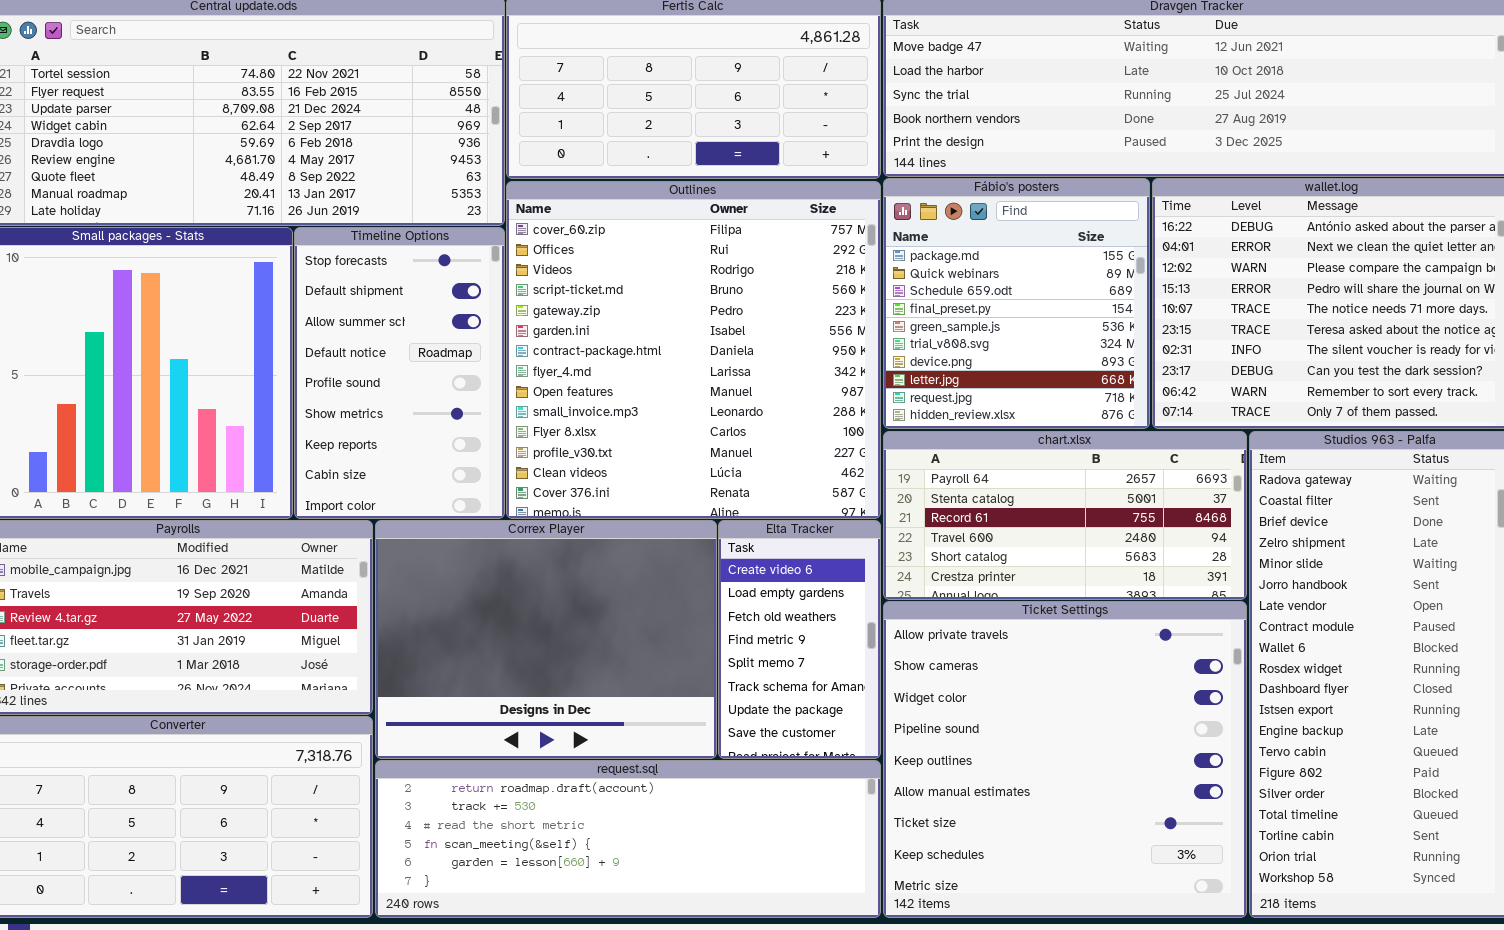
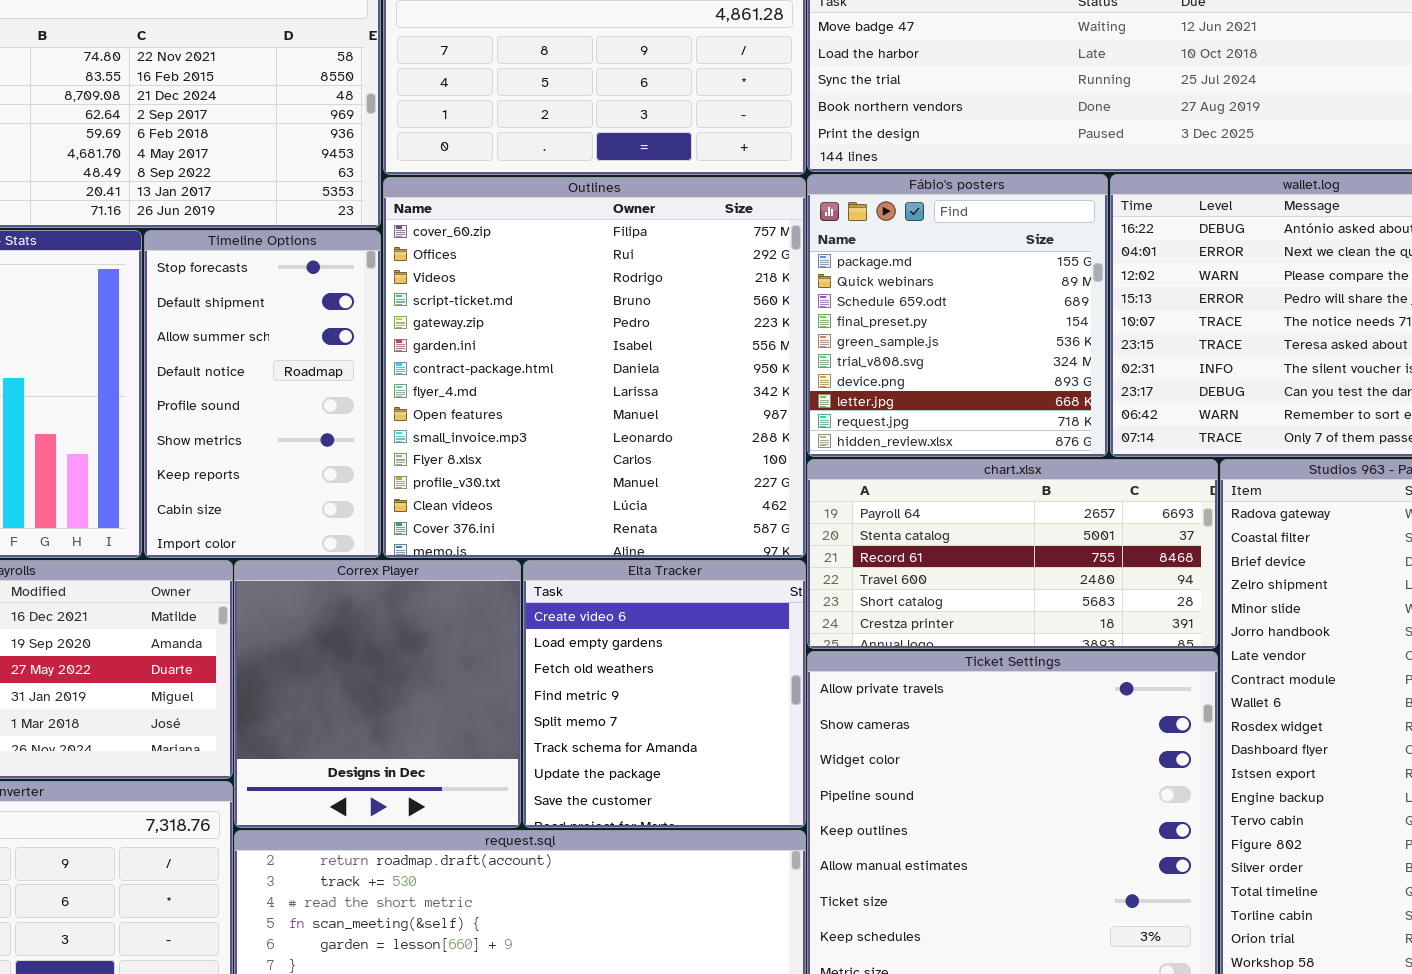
Correx Player: [375,520,717,759] -> [234,560,521,828], resized
Elta Tracker: [718,520,881,759] -> [523,560,806,828], resized

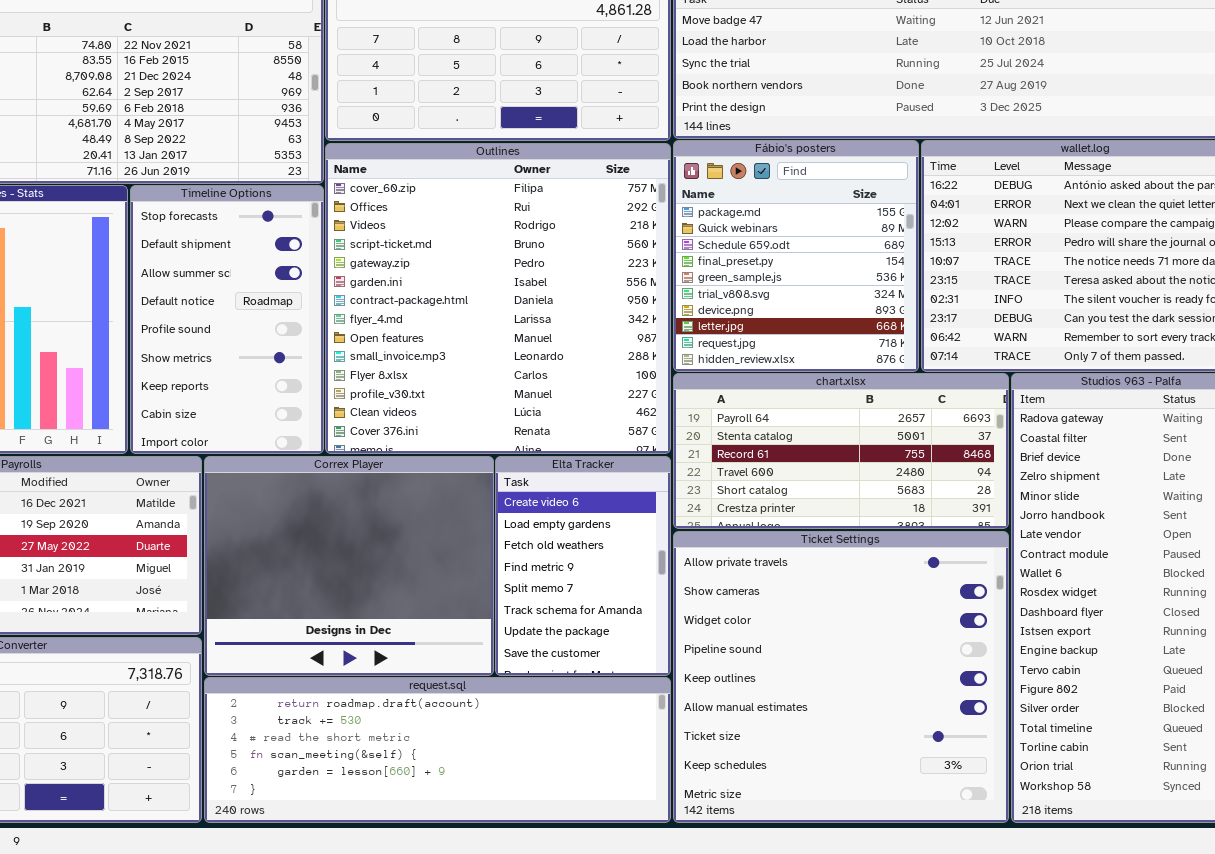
Correx Player: [234,560,521,828] -> [204,456,494,676], resized
Elta Tracker: [523,560,806,828] -> [495,456,671,676], resized

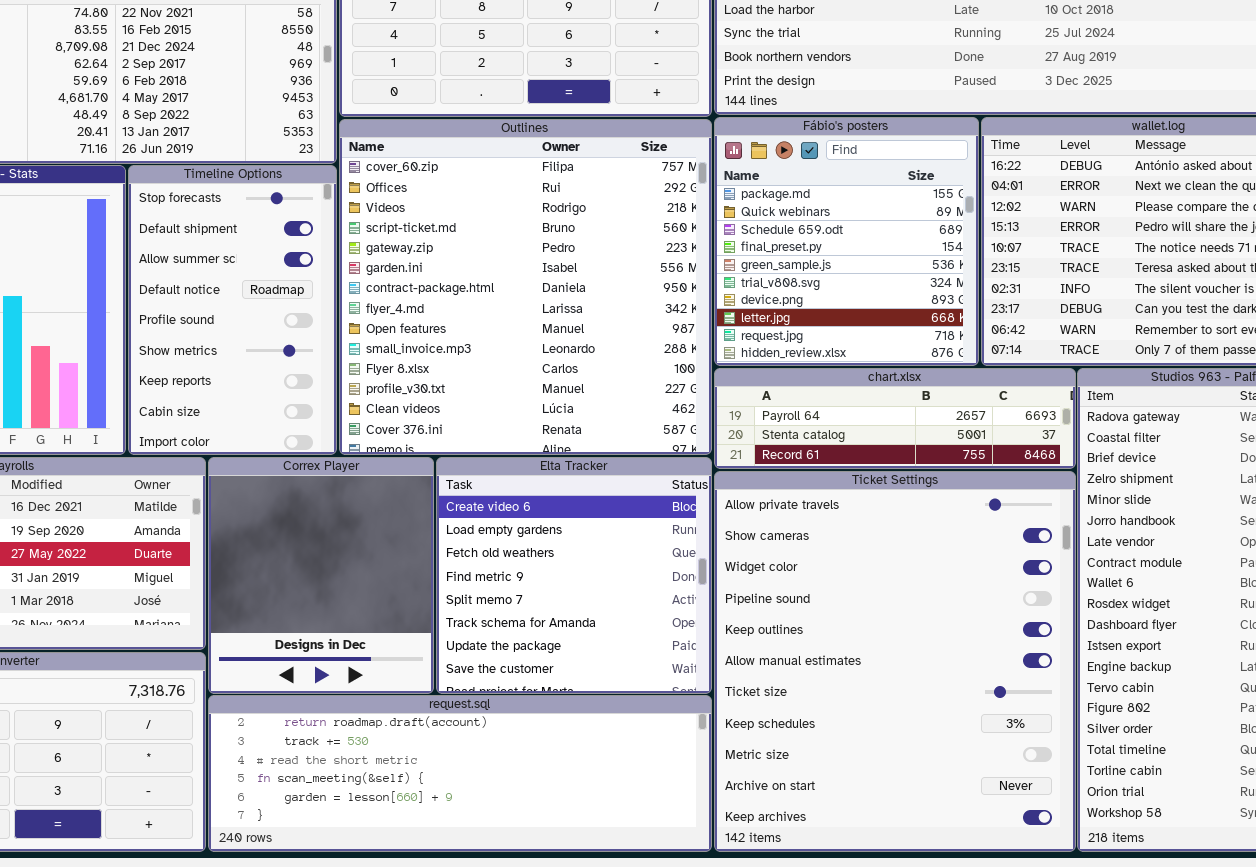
chart.xlsx: [673,373,1009,529] -> [714,368,1076,469], resized
Correx Player: [204,456,494,676] -> [208,457,434,694], resized
Elta Tracker: [495,456,671,676] -> [436,457,712,694], resized
Ticket Settings: [673,531,1009,823] -> [714,471,1076,852], resized

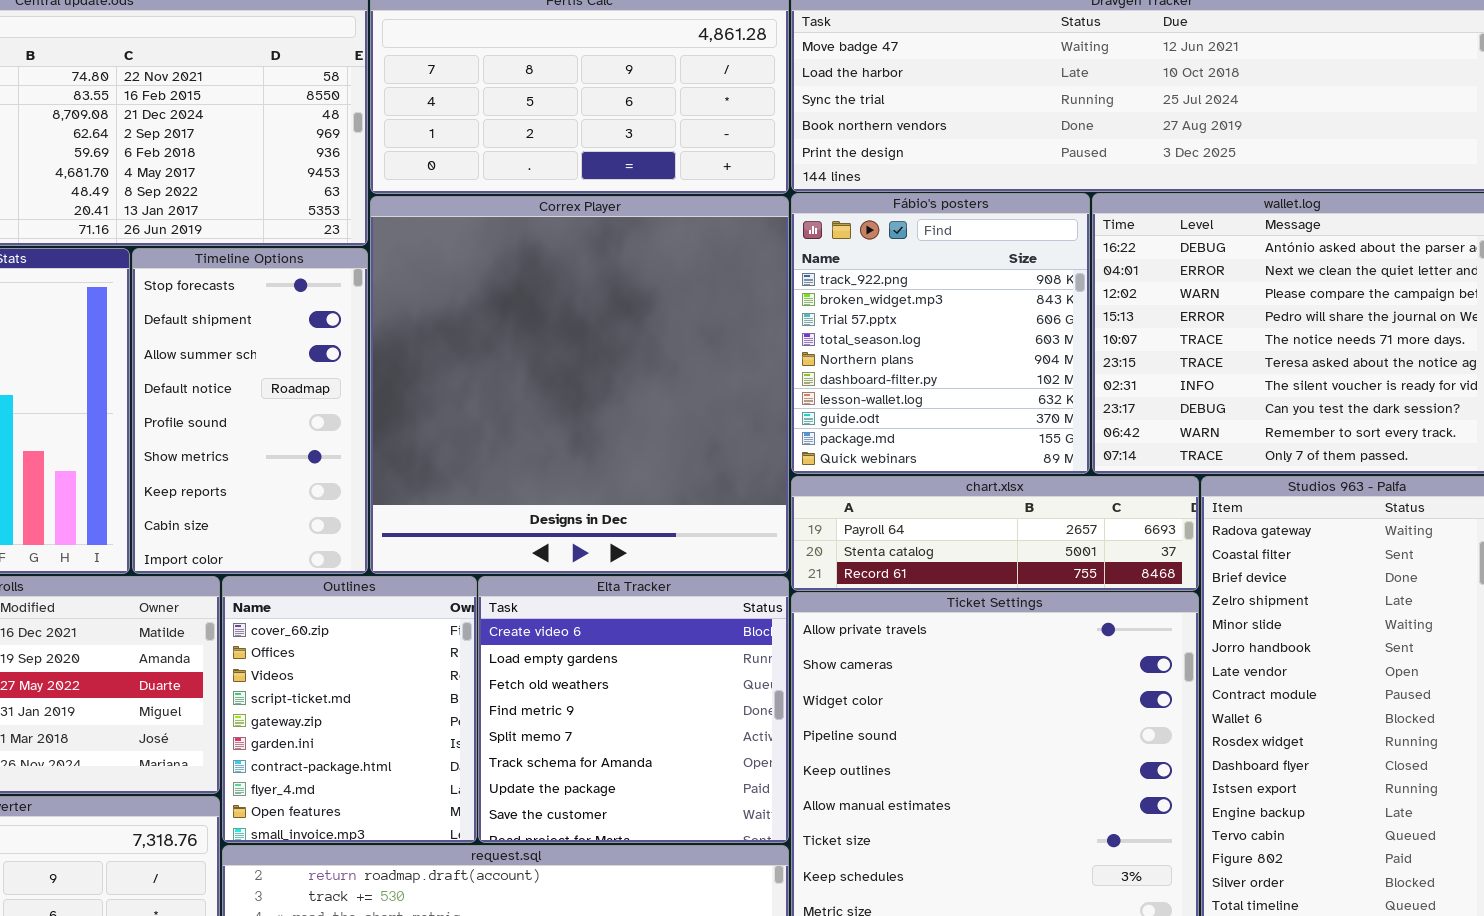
Fábio's posters: [714,117,979,366] -> [791,193,1090,474], scrolled up 8 rows
Outlines: [339,119,712,455] -> [222,576,477,843], moved, resized
Correx Player: [208,457,434,694] -> [370,196,789,574], moved, resized

